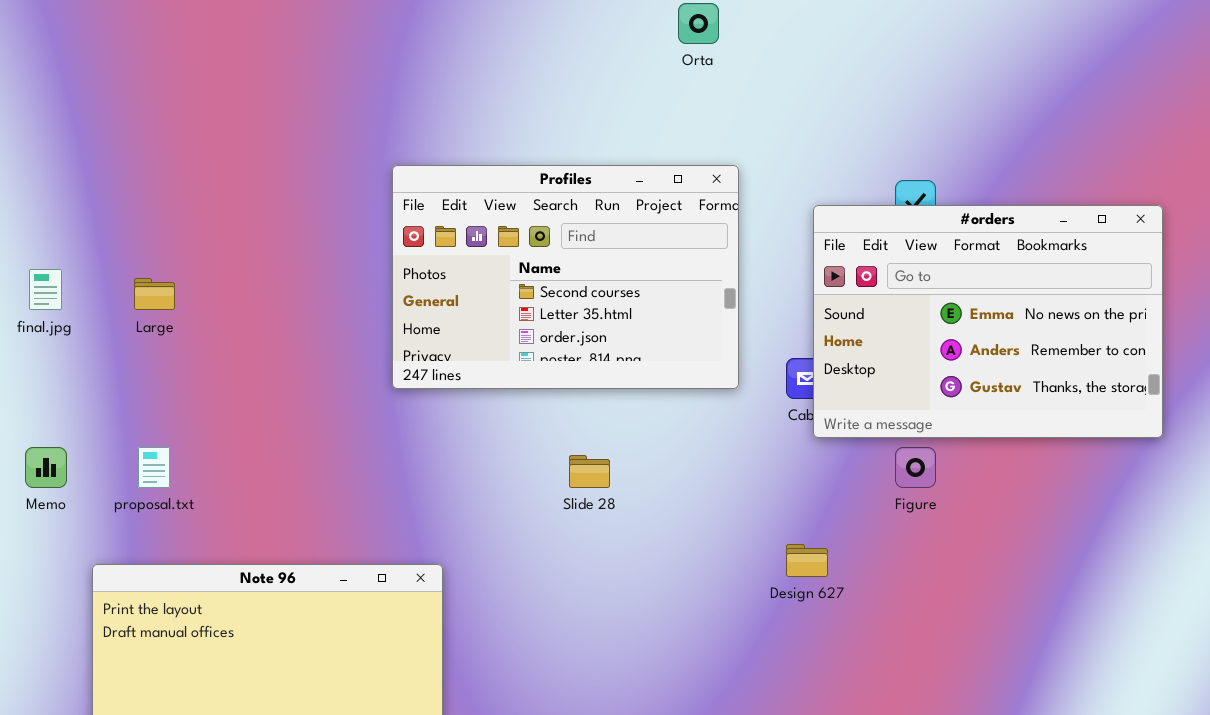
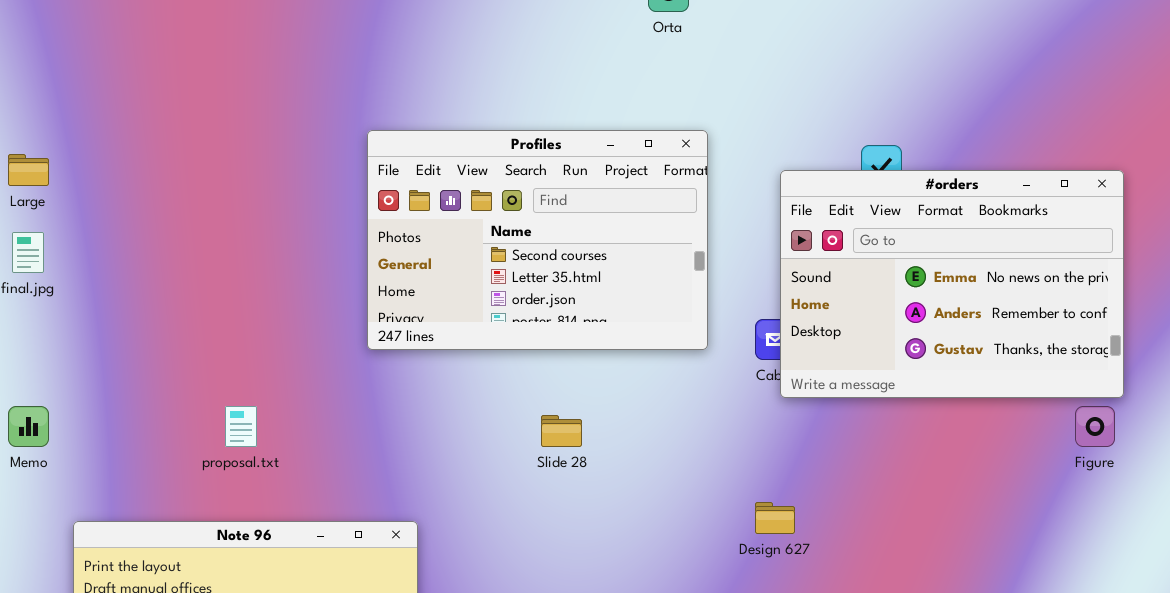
Large: [134,278,175,310] -> [8,154,49,186], moved
proposal.txt: [138,447,170,488] -> [225,406,257,447], moved
Figure: [895,447,936,488] -> [1075,406,1115,447], moved

